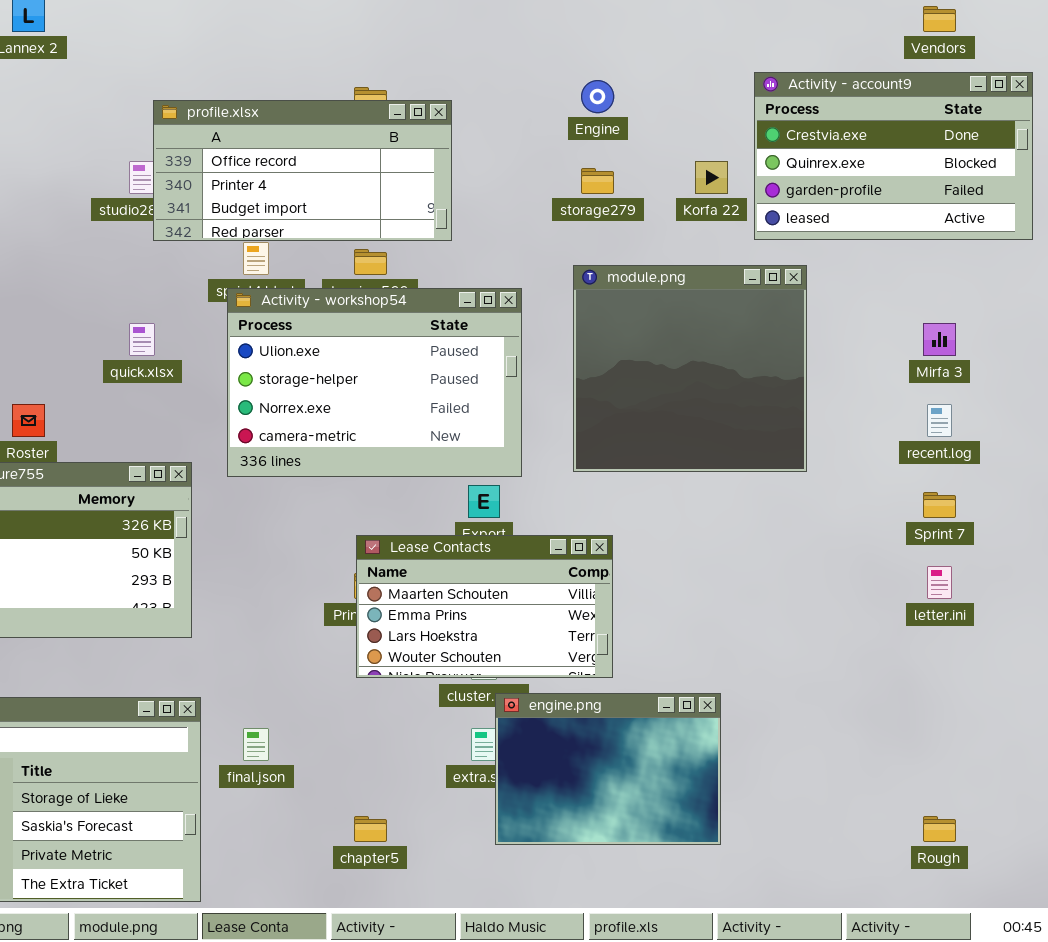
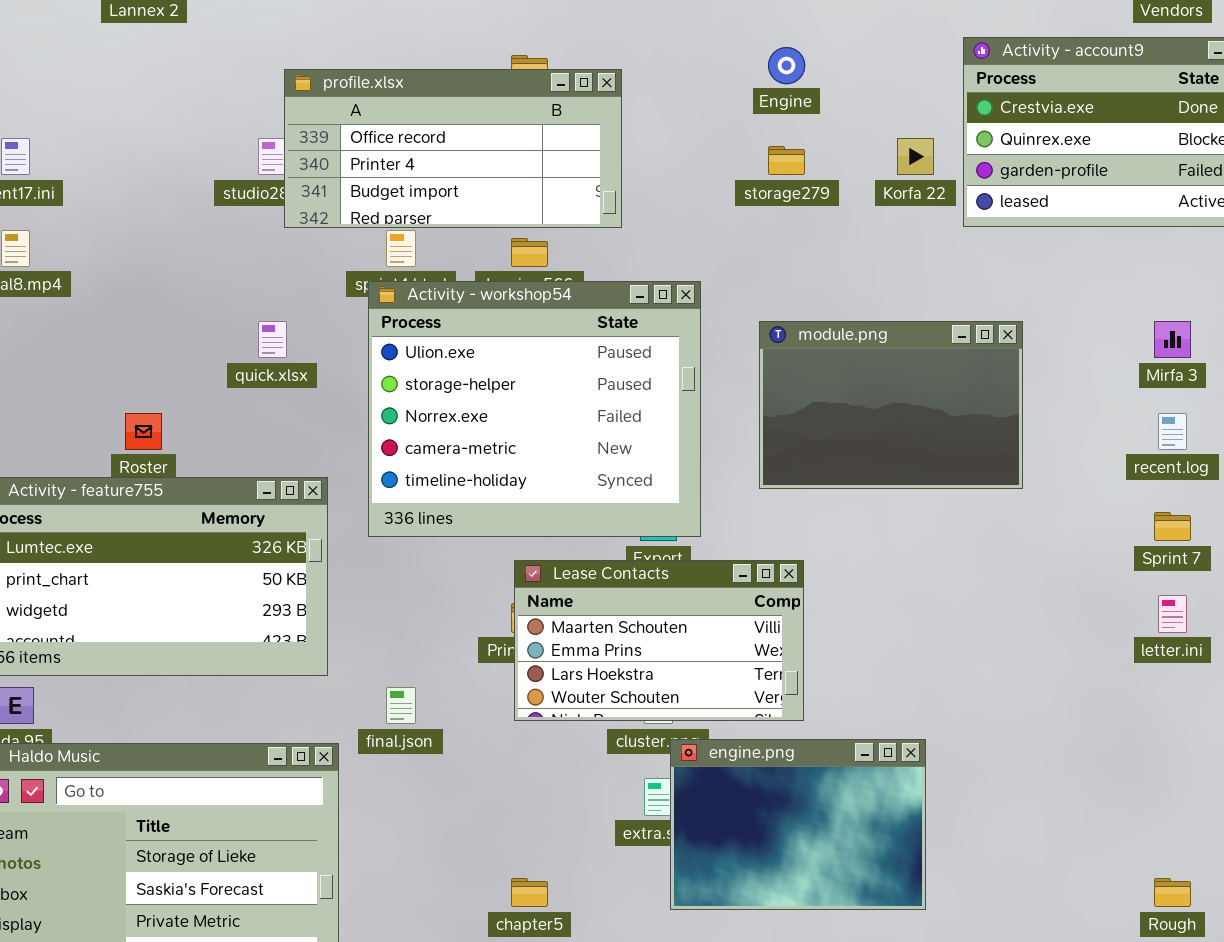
module.png: [573,265,807,472] -> [759,321,1023,489], resized
Activity - workshop54: [227,288,522,477] -> [368,281,701,537], resized
final.json: [243,728,269,761] -> [386,687,416,724], moved

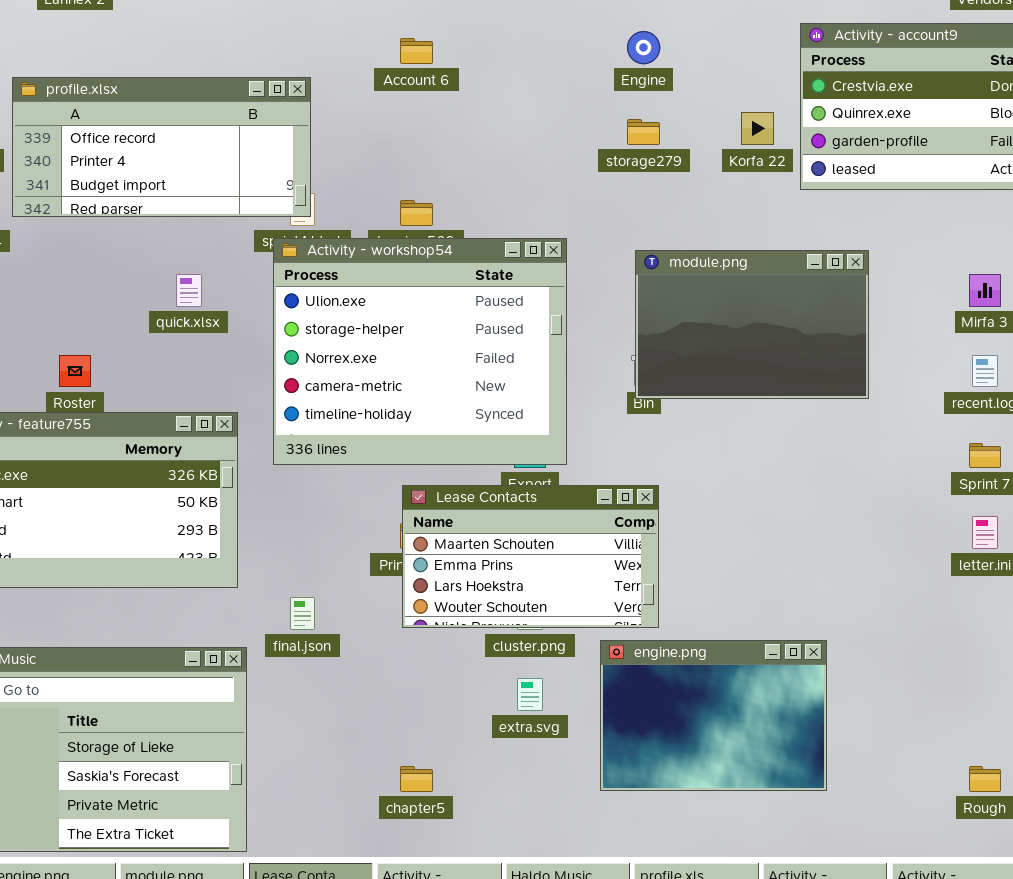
profile.xlsx: [284,69,622,228] -> [12,77,311,217], moved
module.png: [759,321,1023,489] -> [635,250,869,399], moved
engine.png: [670,739,926,910] -> [600,640,827,791], moved

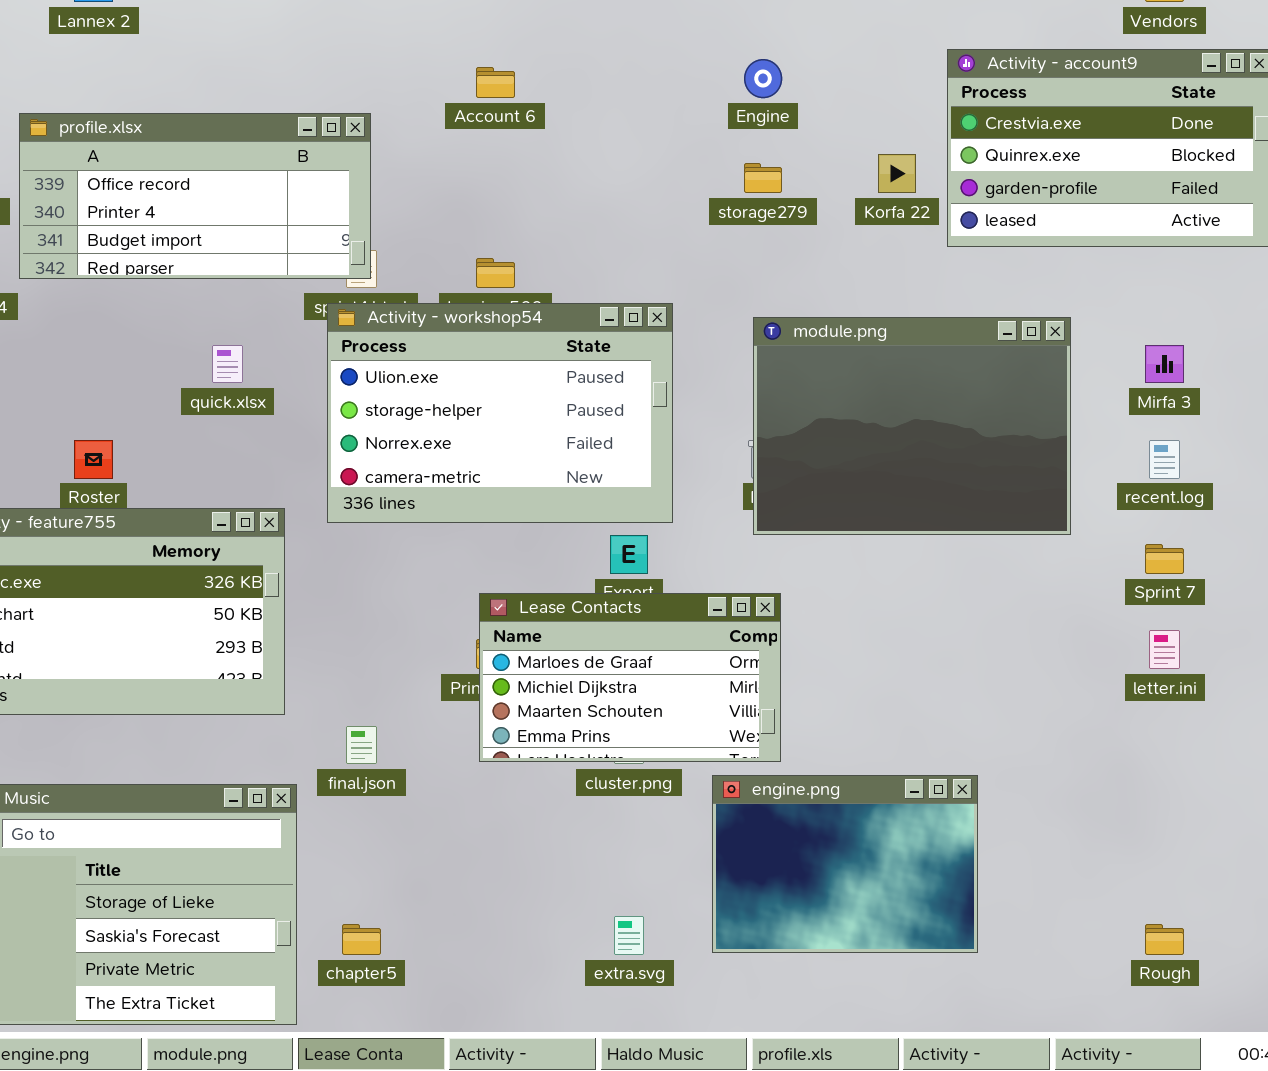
Activity - workshop54: [273,238,567,465] -> [327,303,673,523], resized
module.png: [635,250,869,399] -> [753,317,1071,535], resized
Lease Contacts: [402,485,659,628] -> [479,593,781,762], scrolled up 2 rows
extra.svg: [517,678,543,711] -> [614,916,644,955], moved
chapter5: [400,766,433,792] -> [342,924,381,955], moved

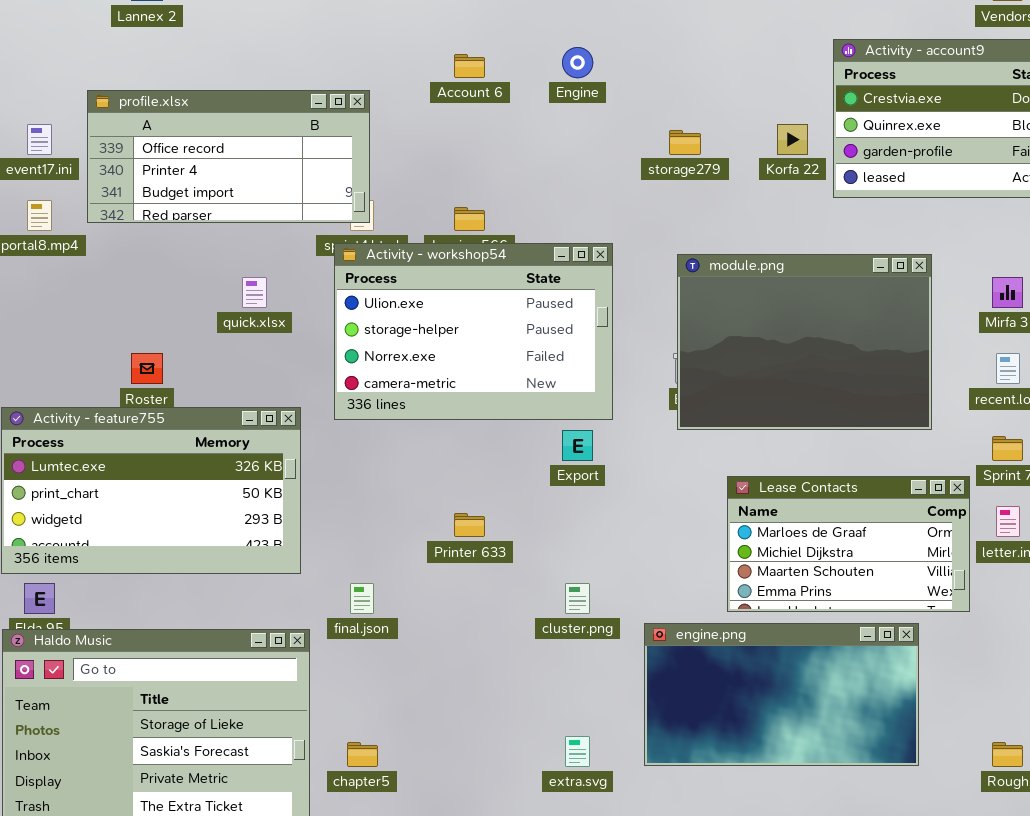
Engine: [744,59,782,98] -> [562,47,593,78], moved
Lease Contacts: [479,593,781,762] -> [727,476,970,612], moved
engine.png: [712,775,978,953] -> [644,623,919,766], resized

